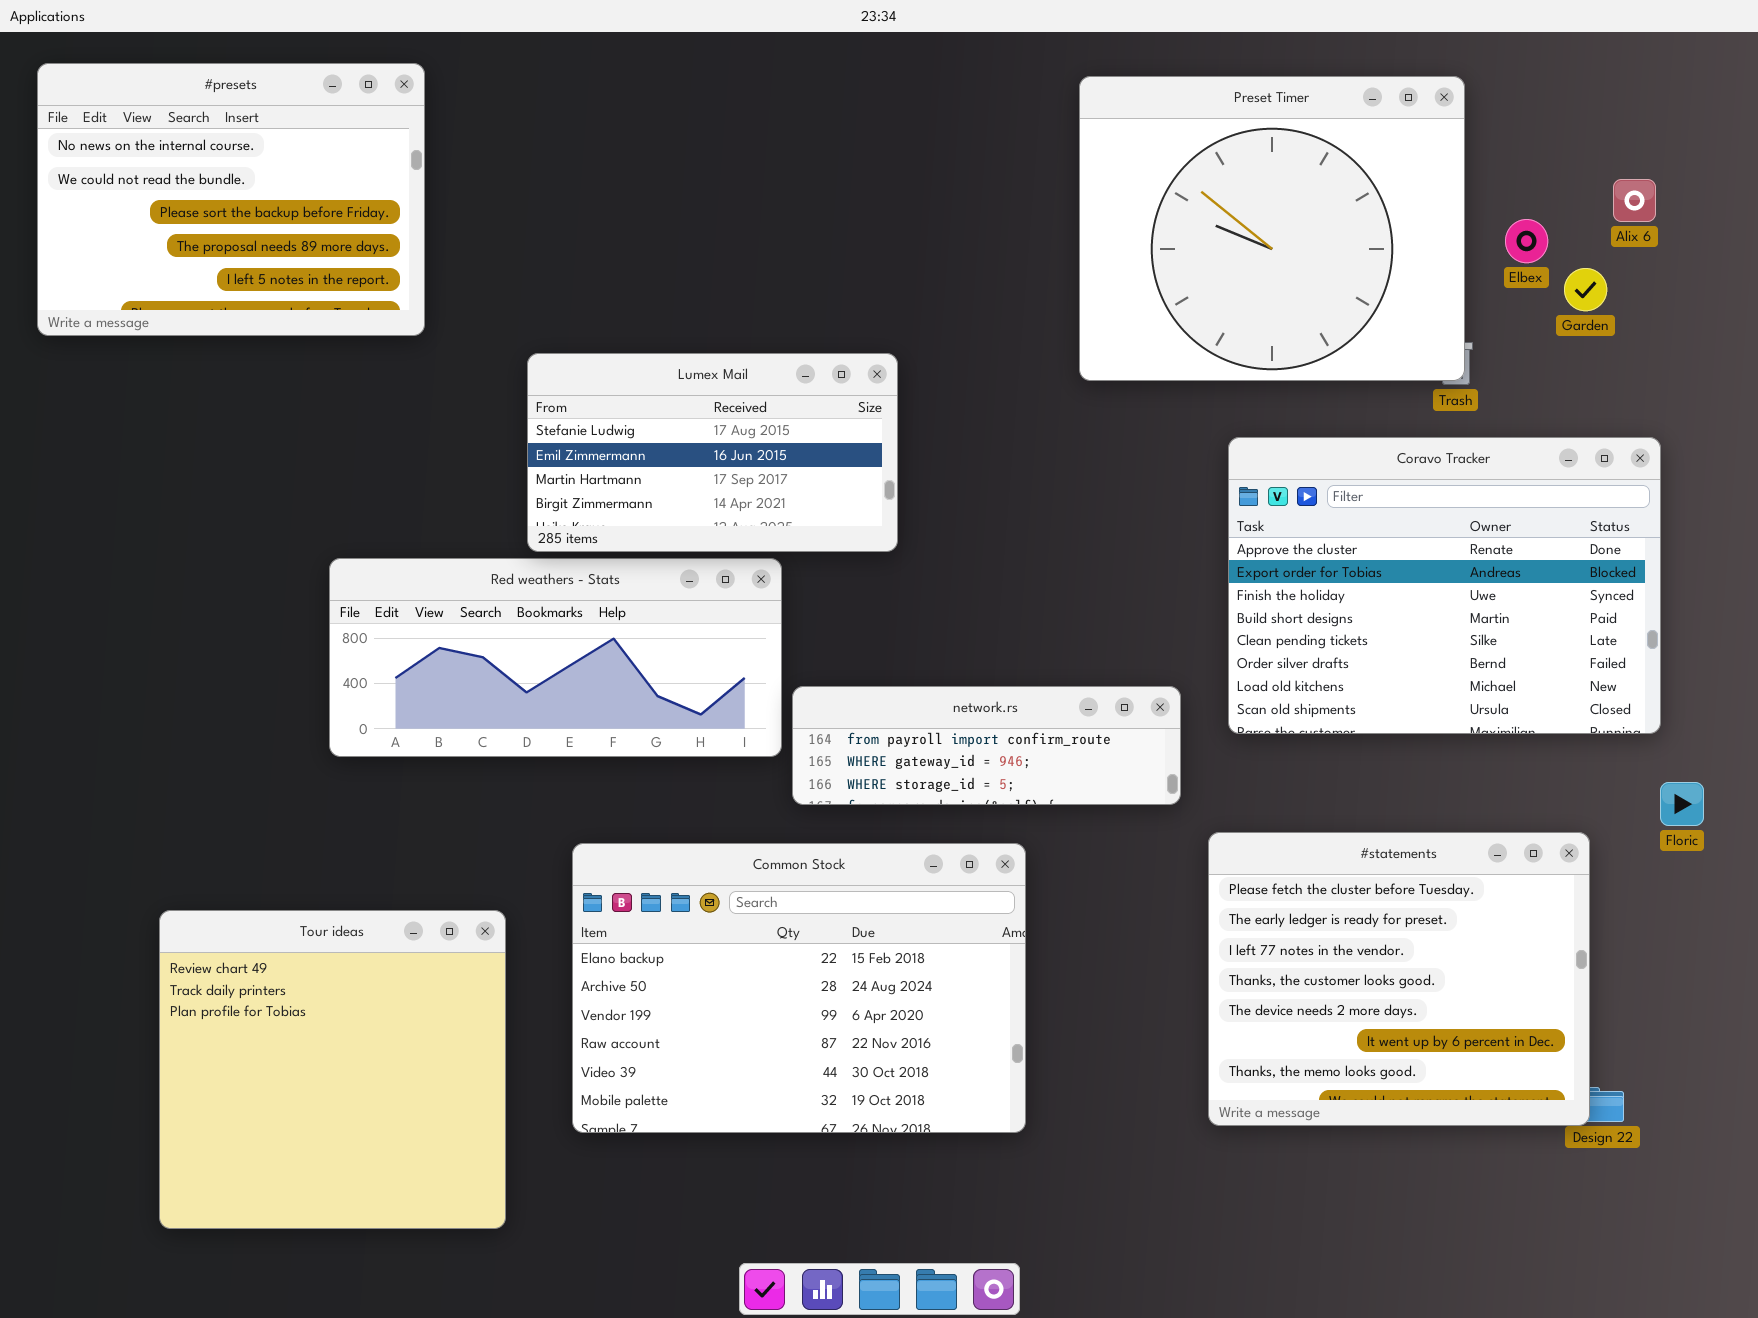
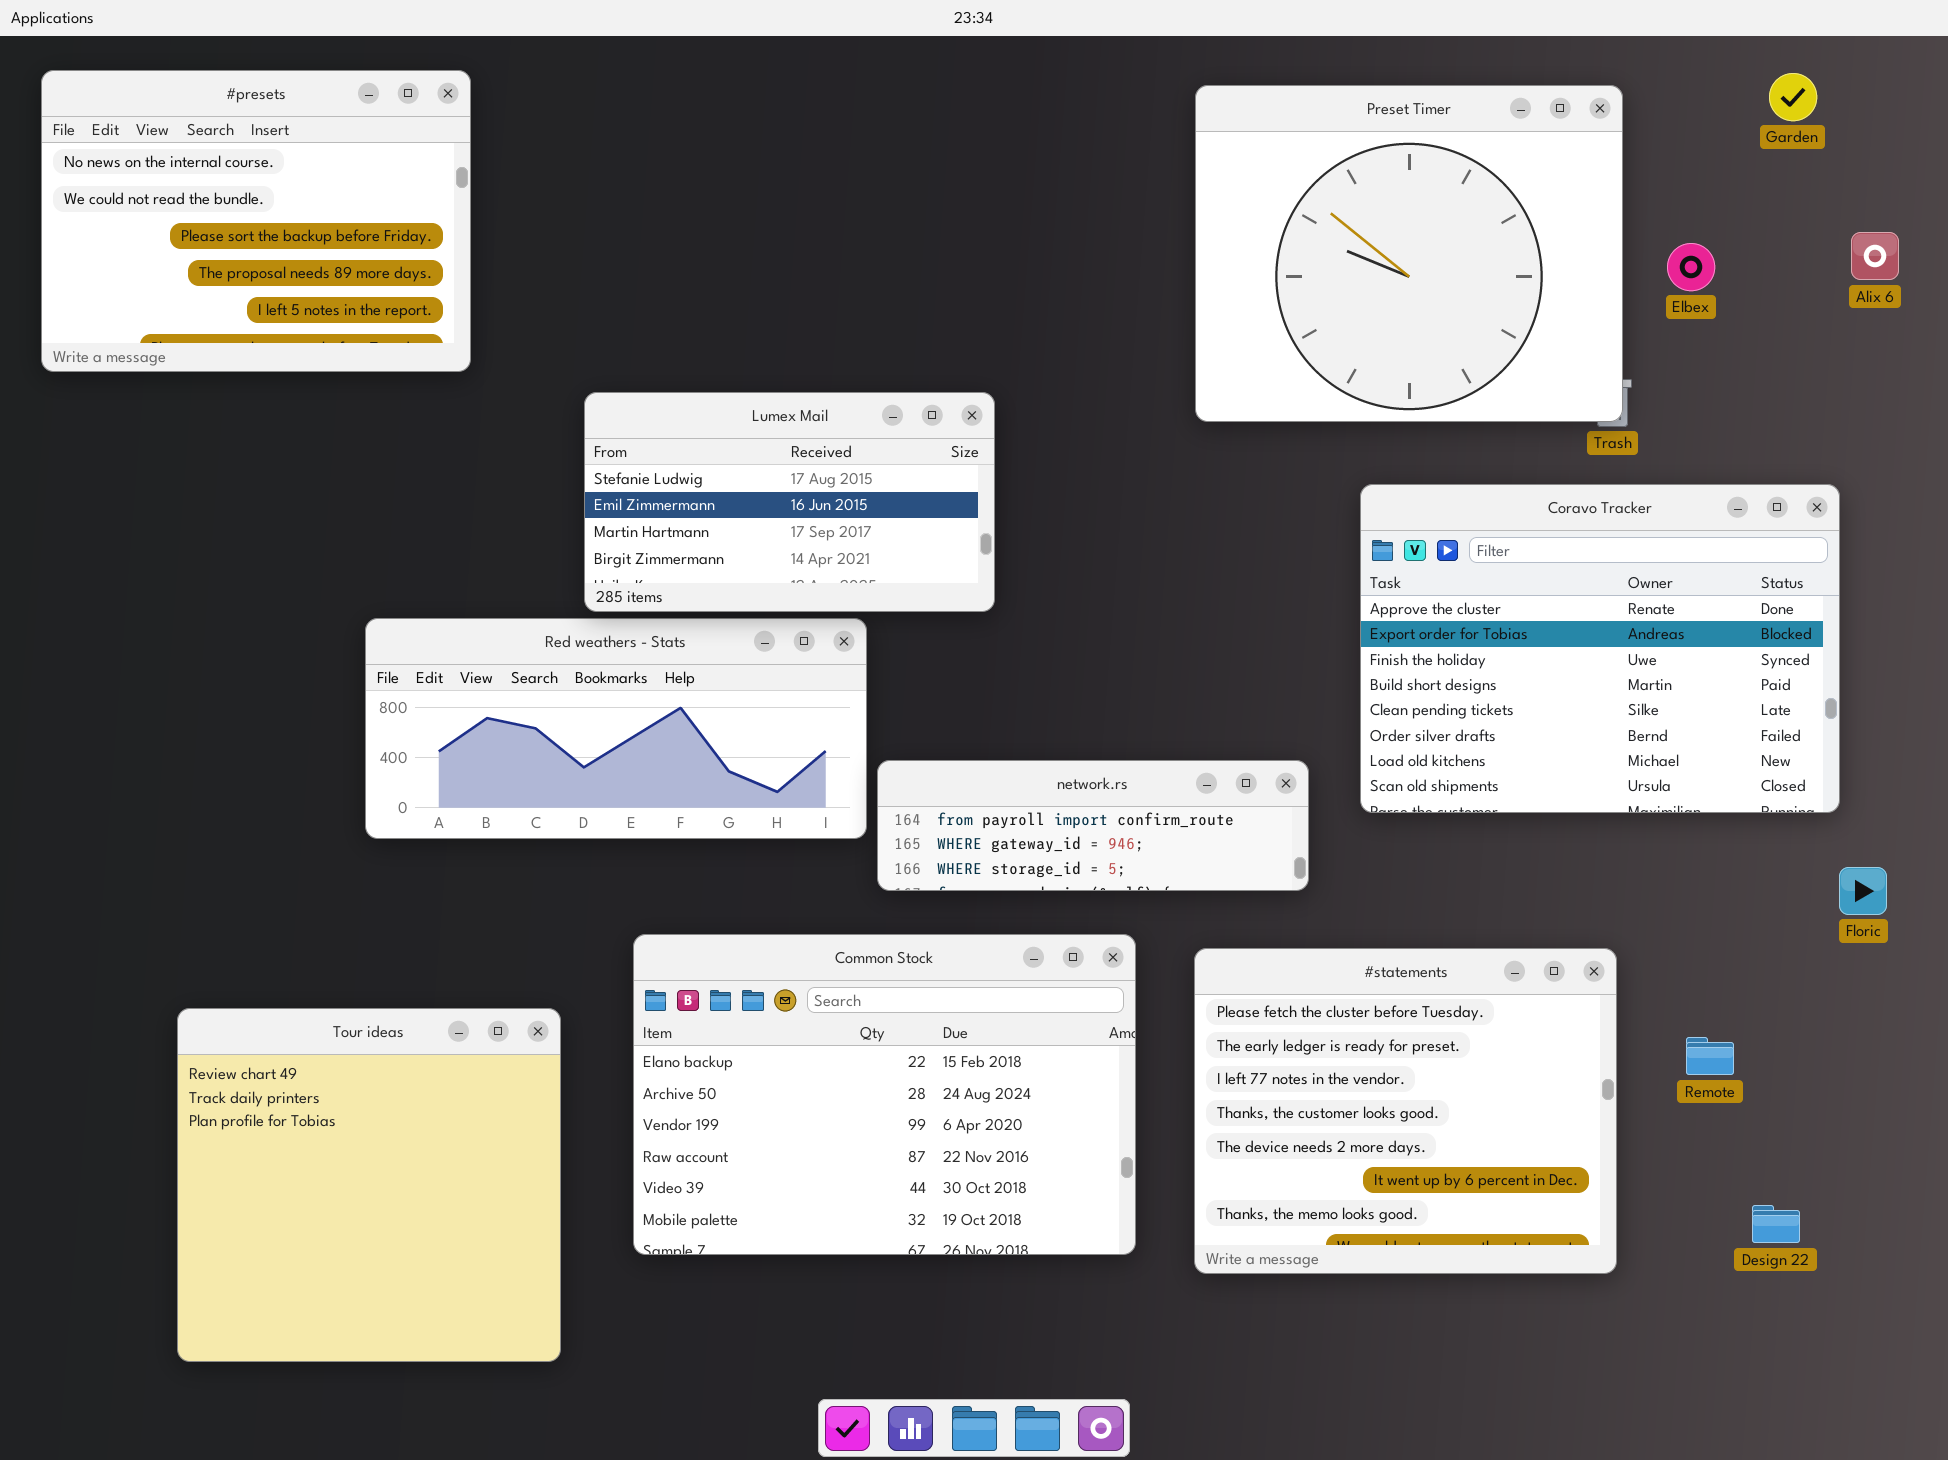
Alix 6: [1613,179,1656,222] -> [1851,232,1899,280], moved
Garden: [1564,268,1607,311] -> [1769,73,1817,121], moved
#statements: [1208,832,1590,1126] -> [1194,948,1617,1274], moved

